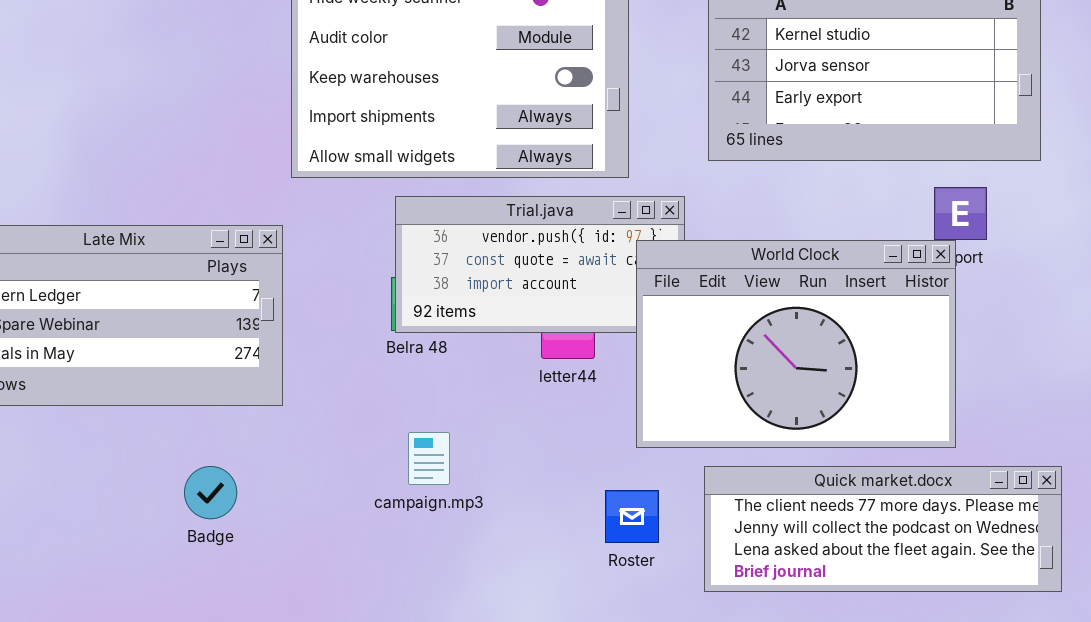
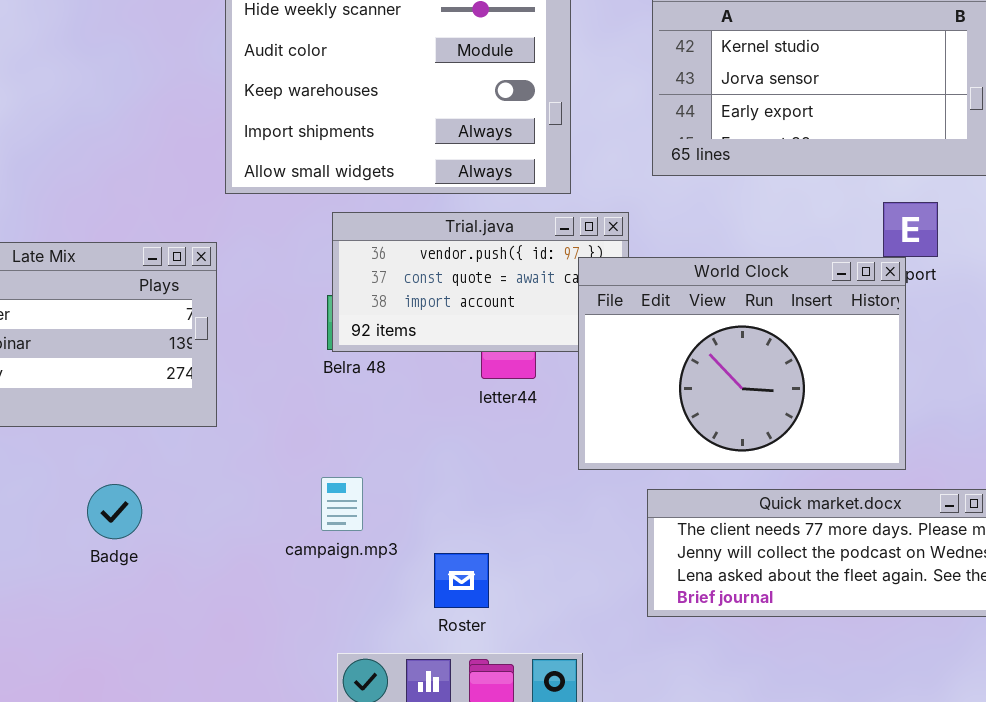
campaign.mp3: [408,432,450,485] -> [321,477,363,531], moved
Badge: [184,466,237,519] -> [87,484,142,539], moved
Roster: [605,490,659,543] -> [434,553,489,608], moved

